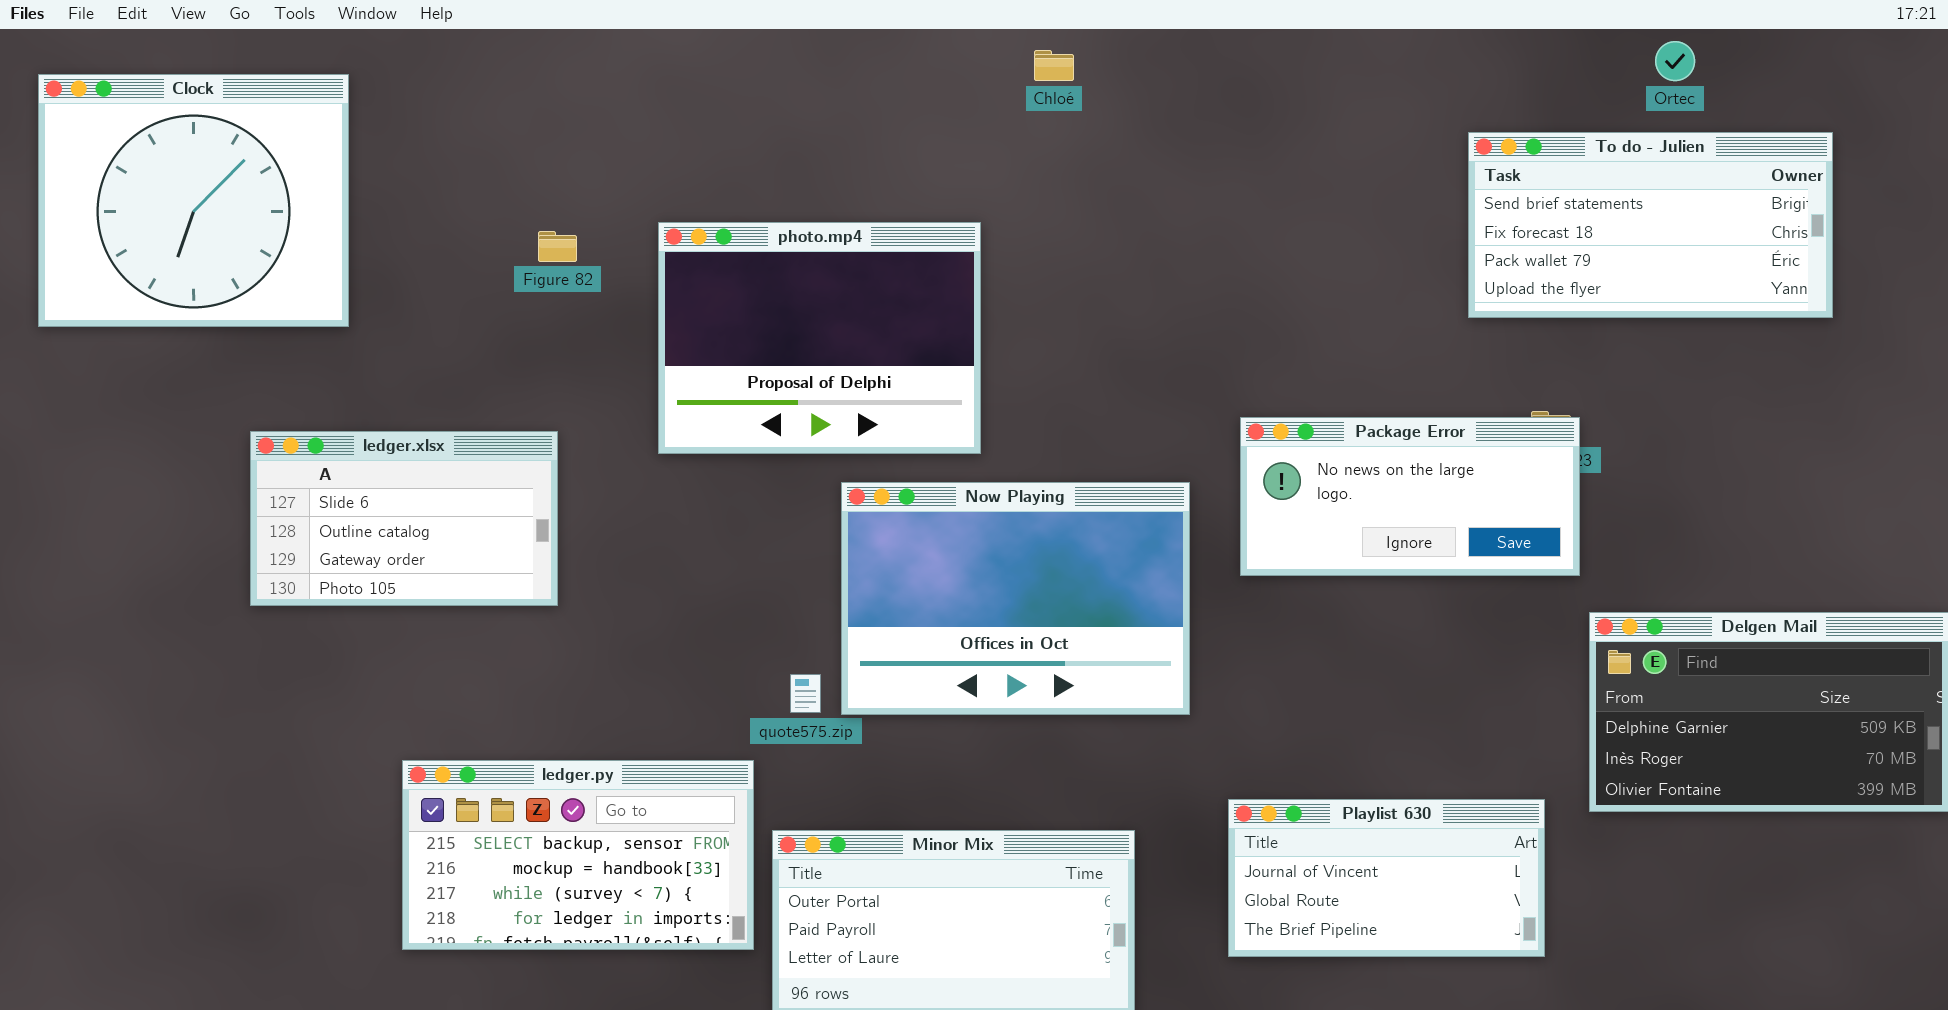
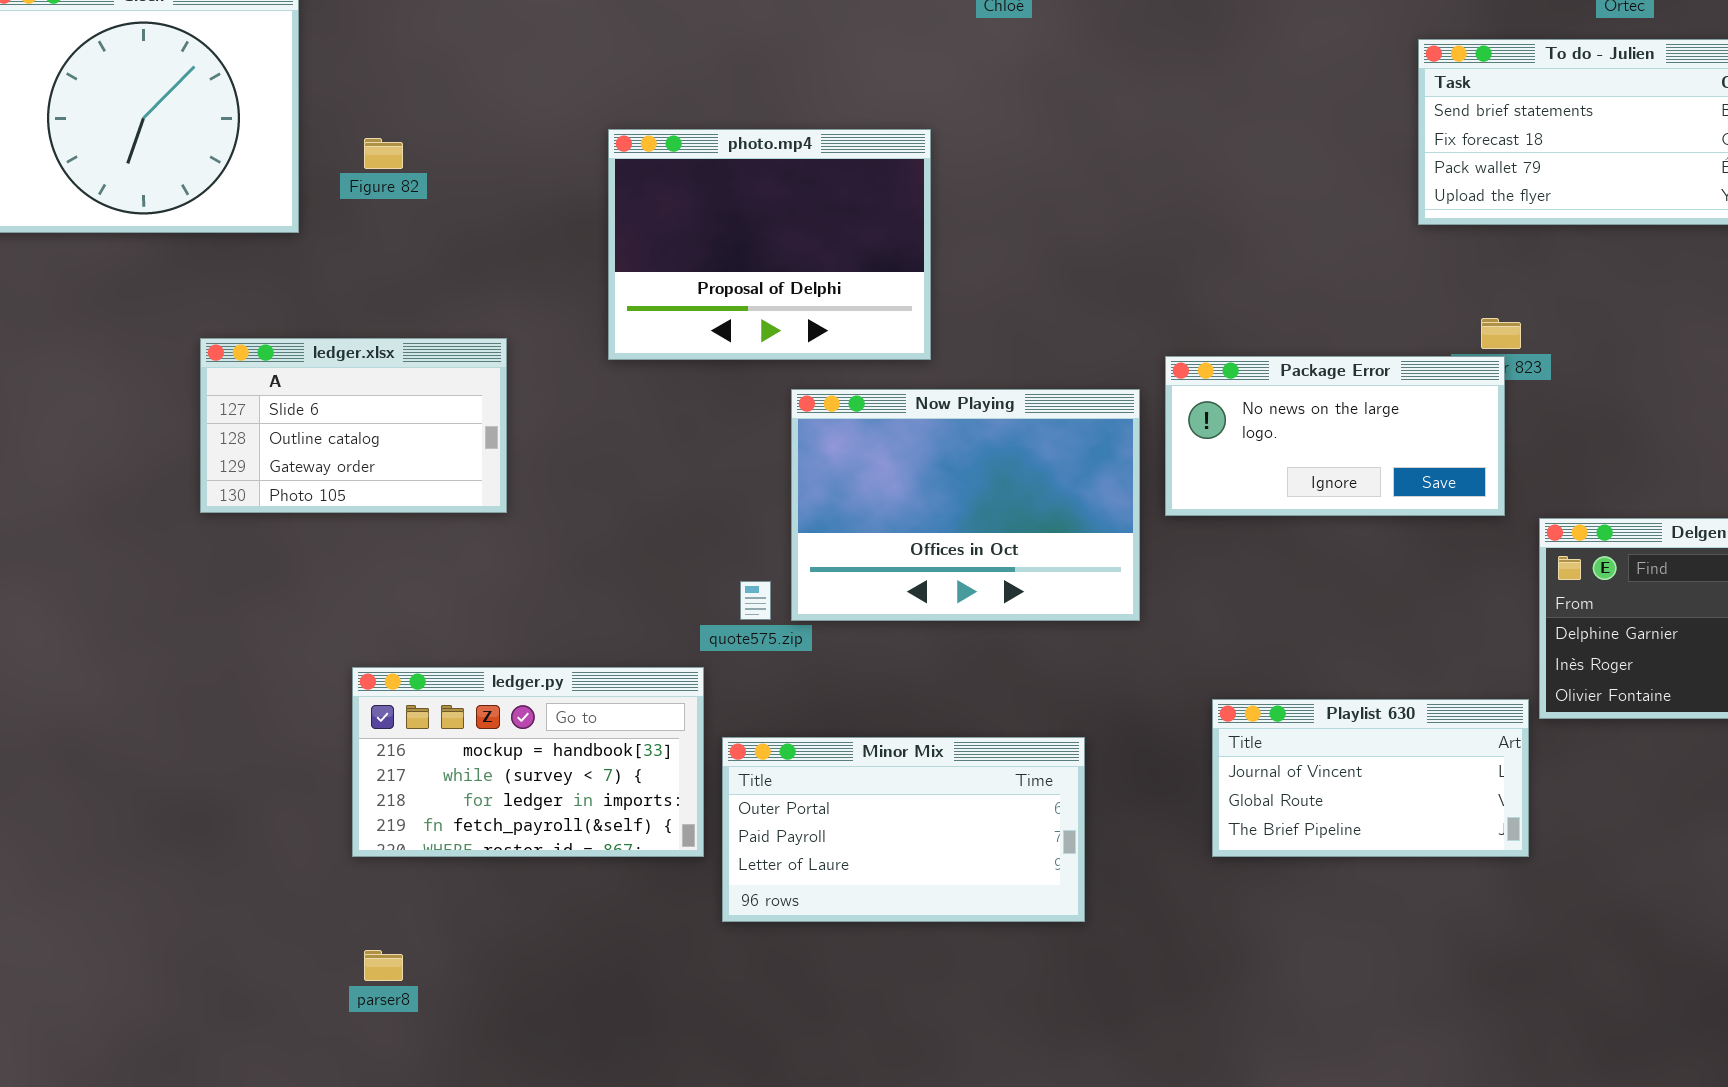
Figure 82: [538,231,577,262] -> [364,138,403,169], moved
Package Error: [1240,417,1580,576] -> [1165,356,1505,516], moved
ledger.py: [402,760,754,950] -> [352,667,704,857], scrolled down 1 row
Playlist 630: [1228,799,1545,957] -> [1212,699,1529,857], moved

